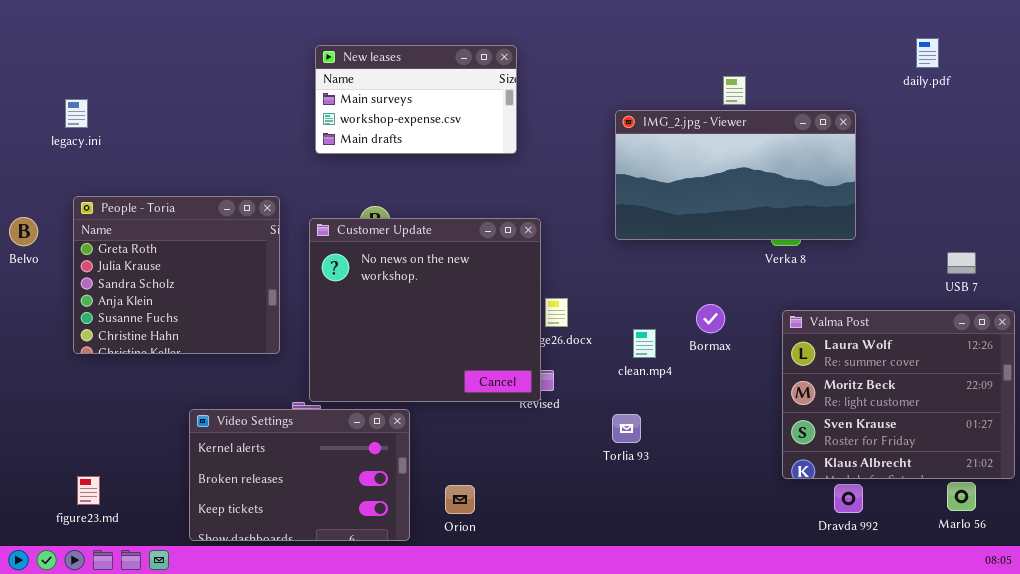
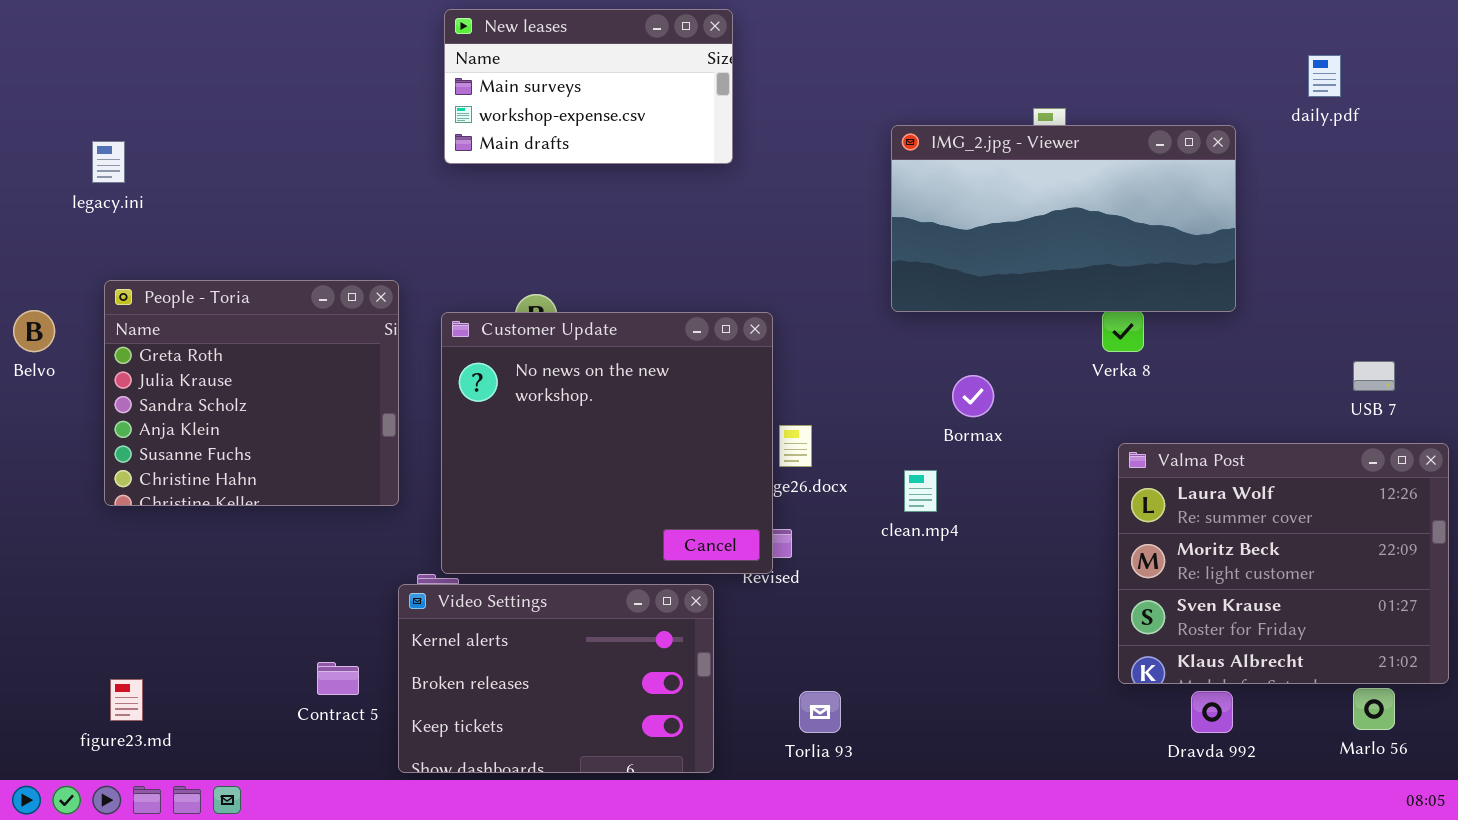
New leases: [315,45,517,154] -> [444,9,733,164], moved
IMG_2.jpg - Viewer: [615,110,856,240] -> [891,125,1236,312], moved
Bormax: [696,304,725,333] -> [952,375,994,417], moved
Video Settings: [189,409,410,541] -> [398,584,714,773], moved
Torlia 93: [612,414,641,443] -> [799,691,841,733], moved

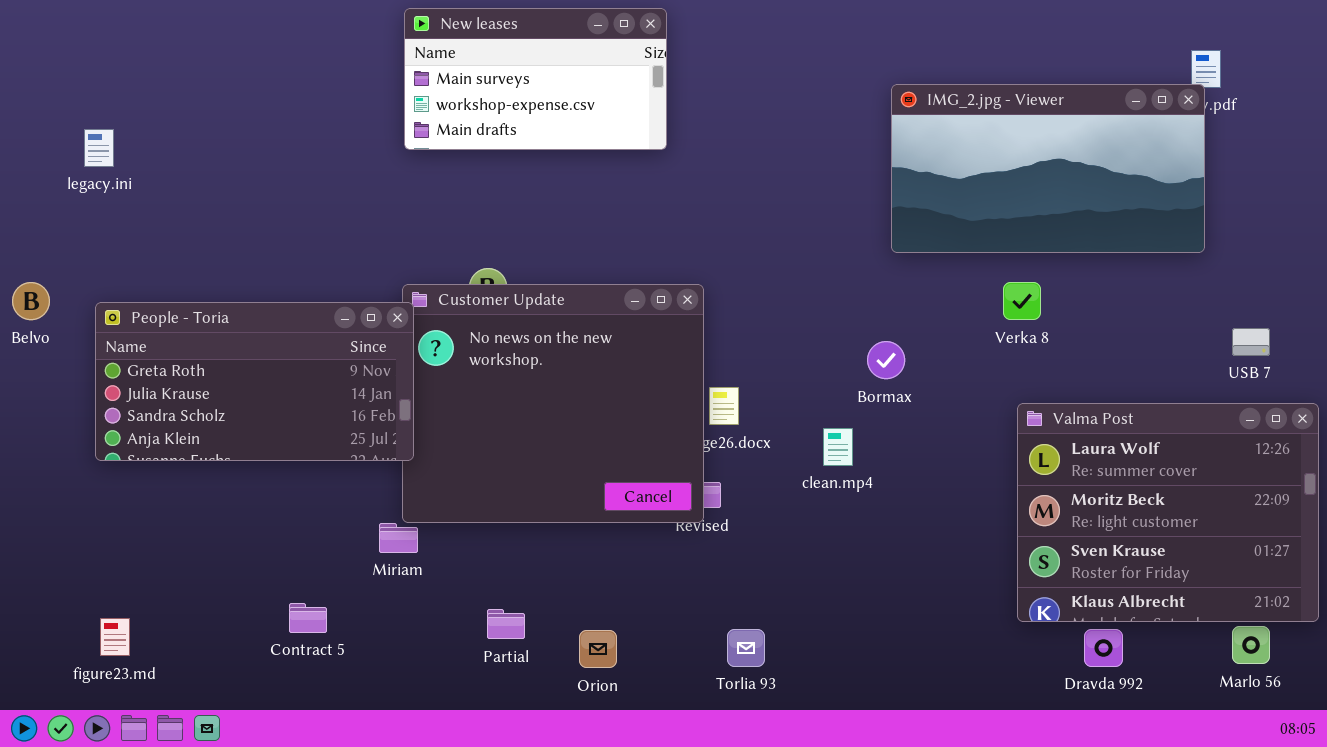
IMG_2.jpg - Viewer: [891,125,1236,312] -> [891,84,1205,253], moved
People - Toria: [104,280,399,506] -> [95,302,414,461], resized
Video Settings: [398,584,714,773] -> none, closed

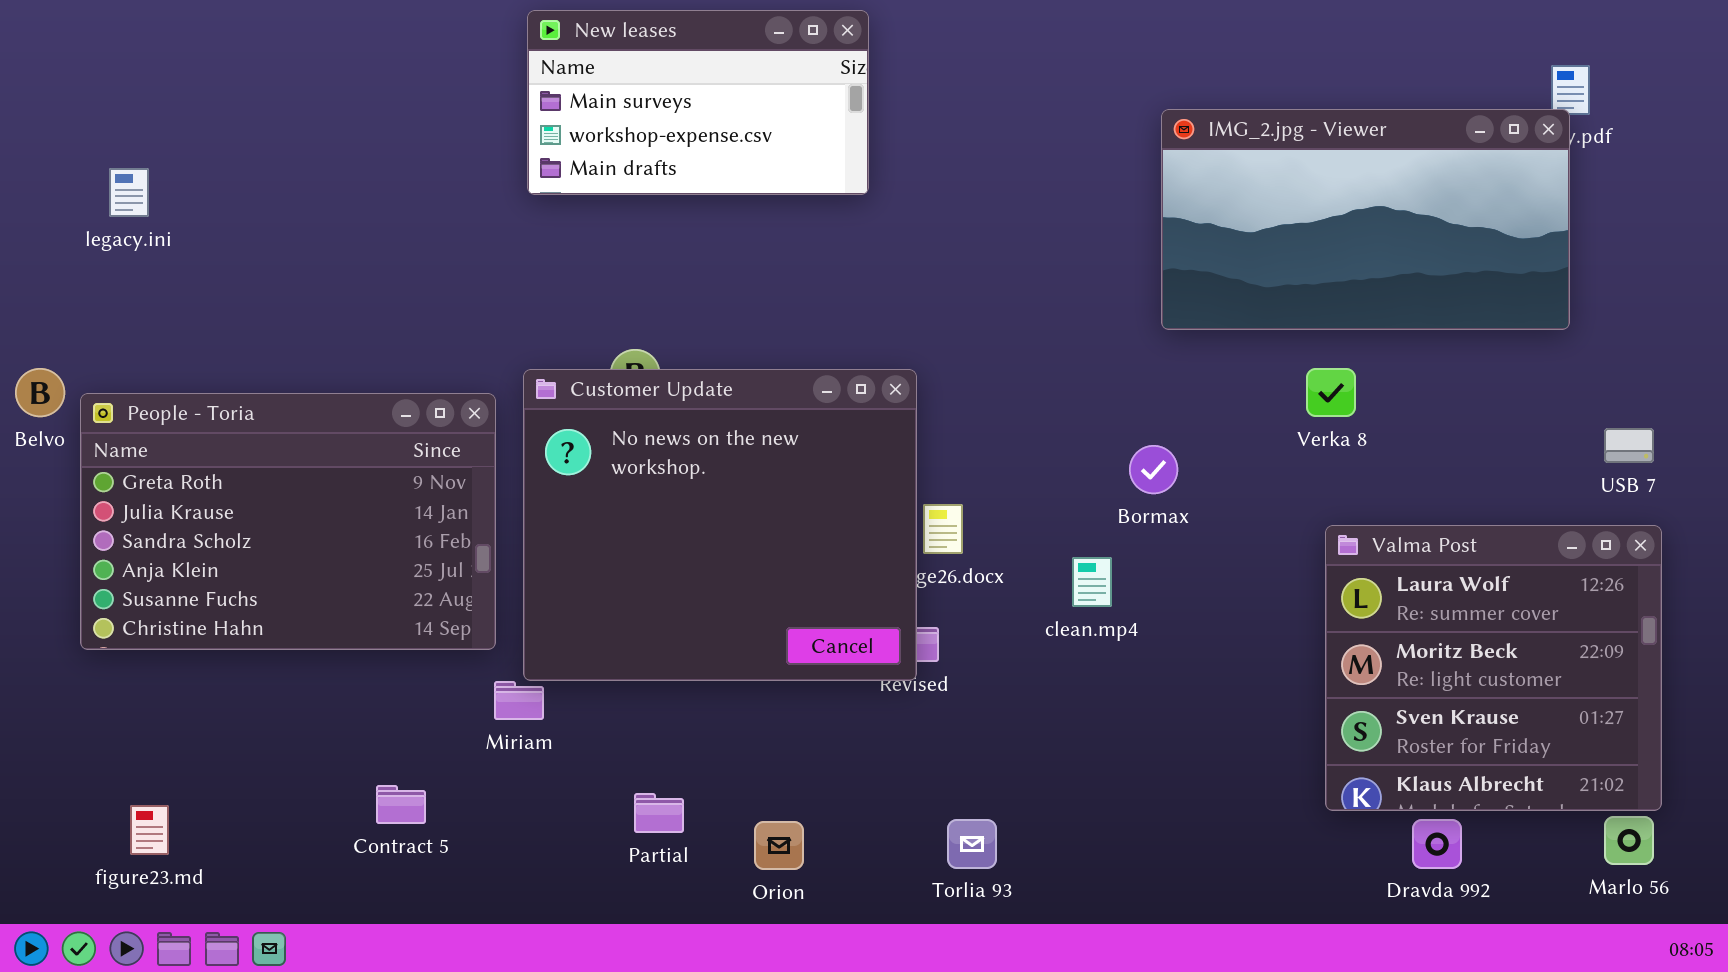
People - Toria: [95,302,414,461] -> [80,393,496,650], moved, resized
Valma Post: [1017,403,1319,622] -> [1325,525,1662,811], resized

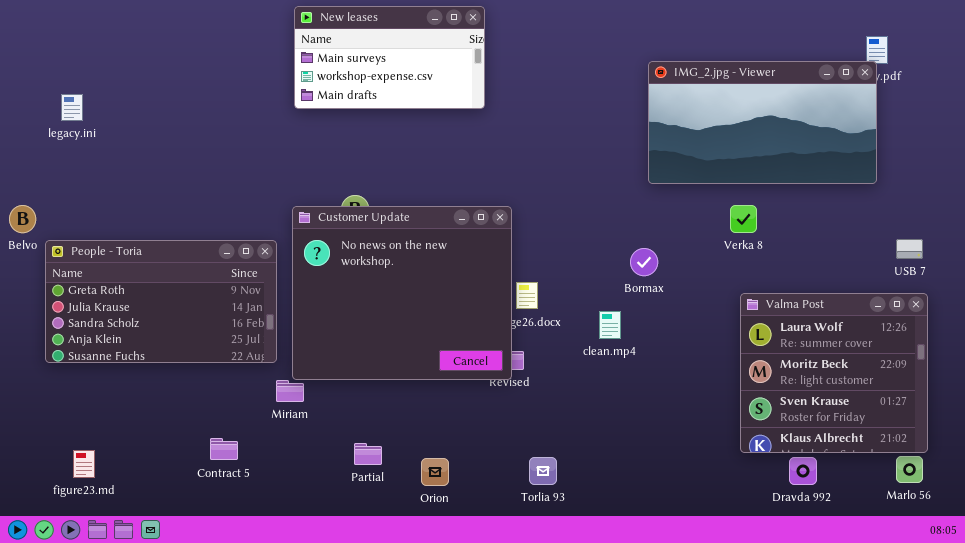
People - Toria: [80,393,496,650] -> [45,240,277,363], resized

